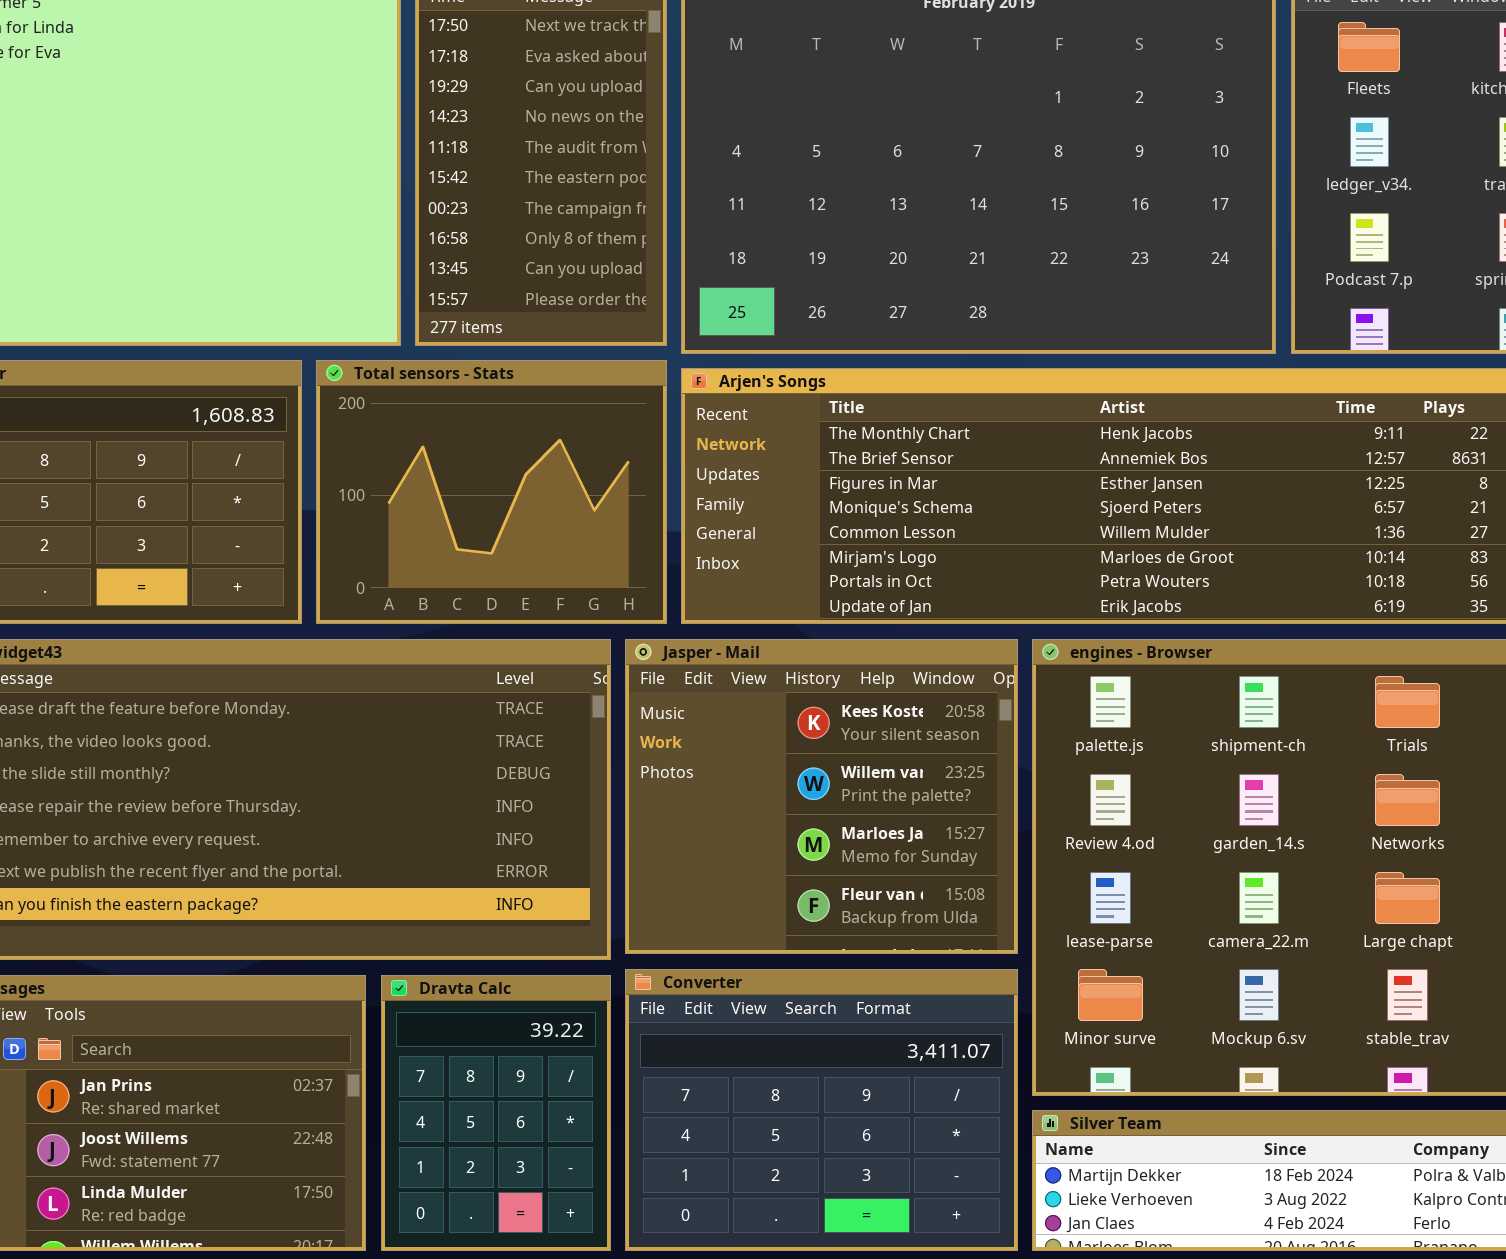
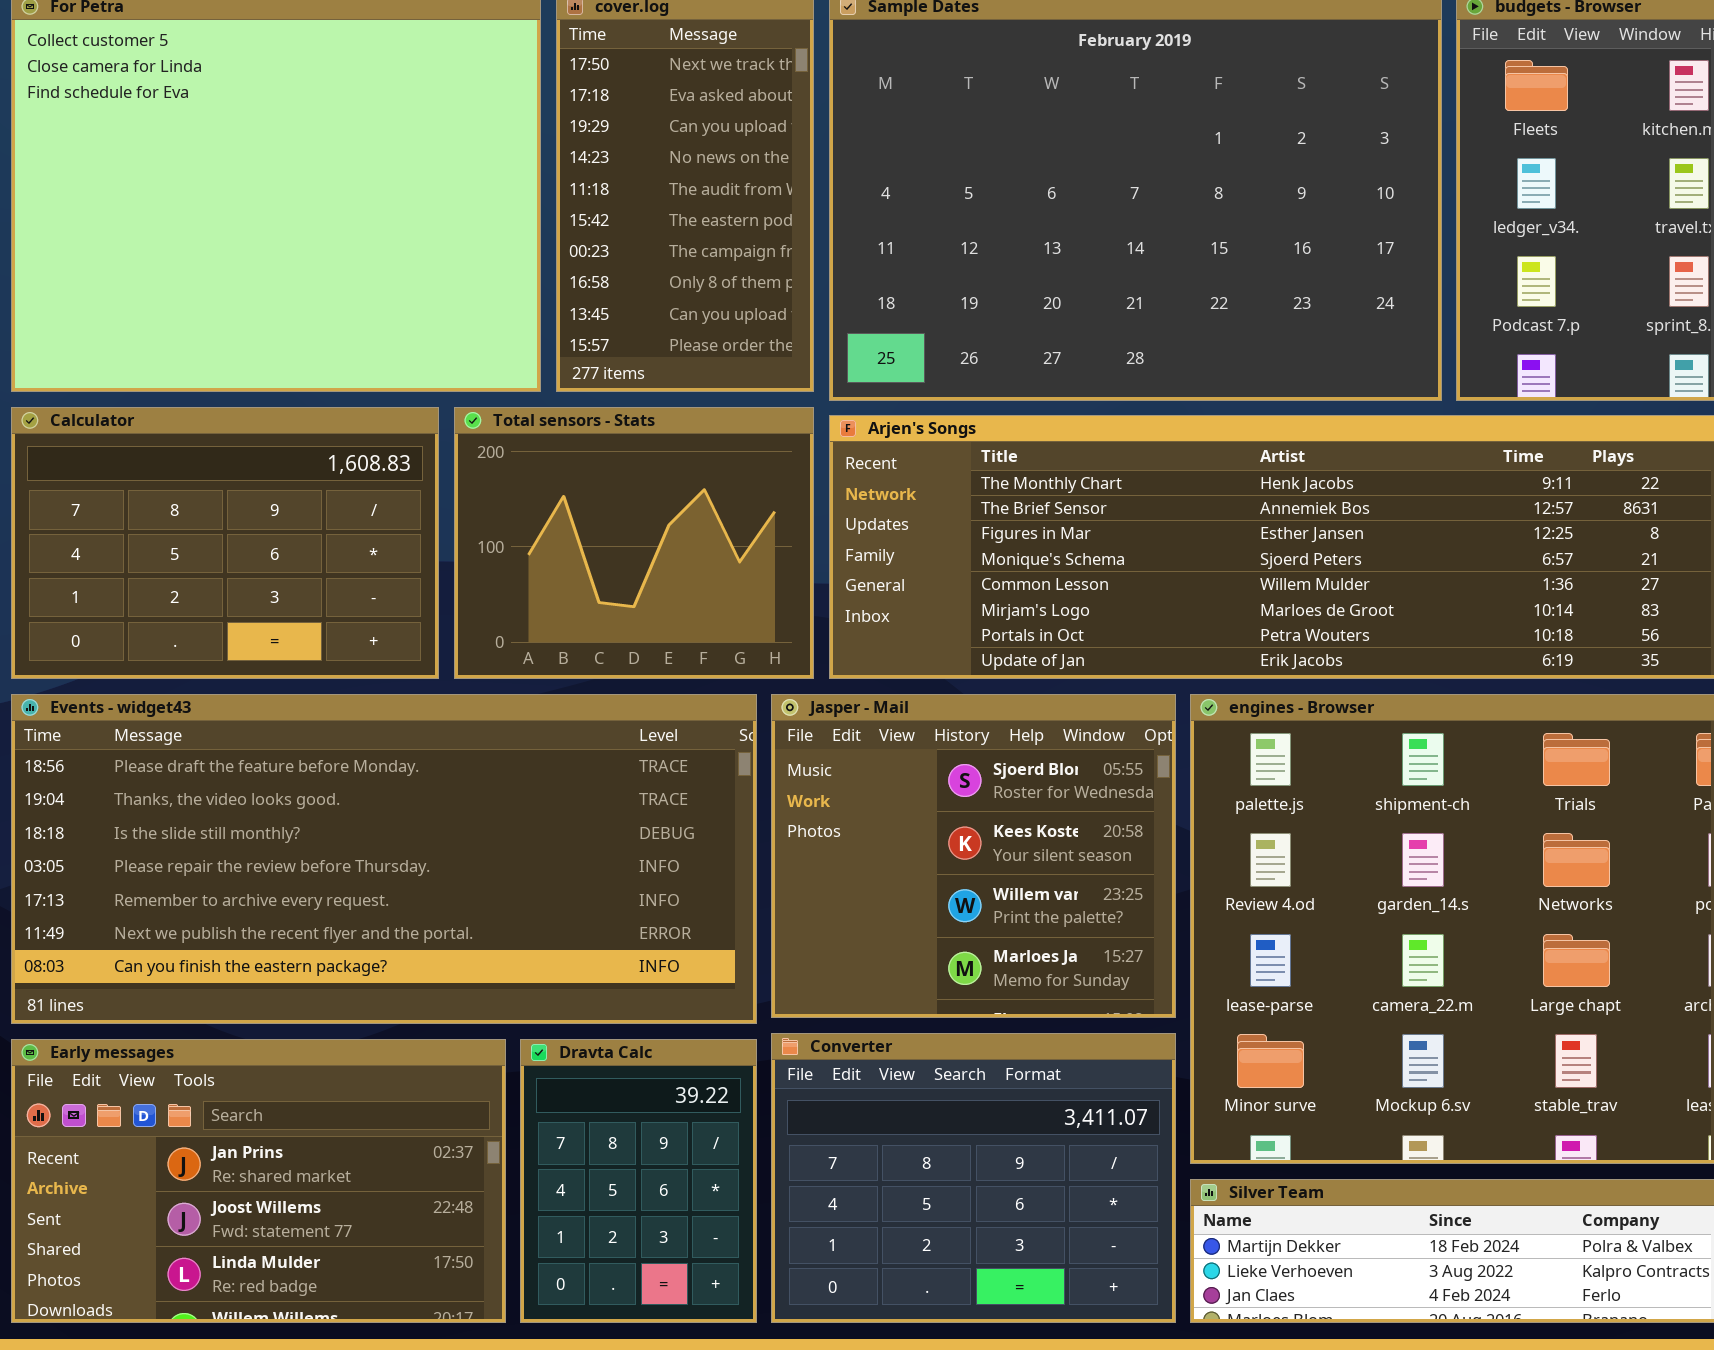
Jasper - Mail: [625,639,1018,954] -> [771,694,1176,1018], scrolled up 1 row

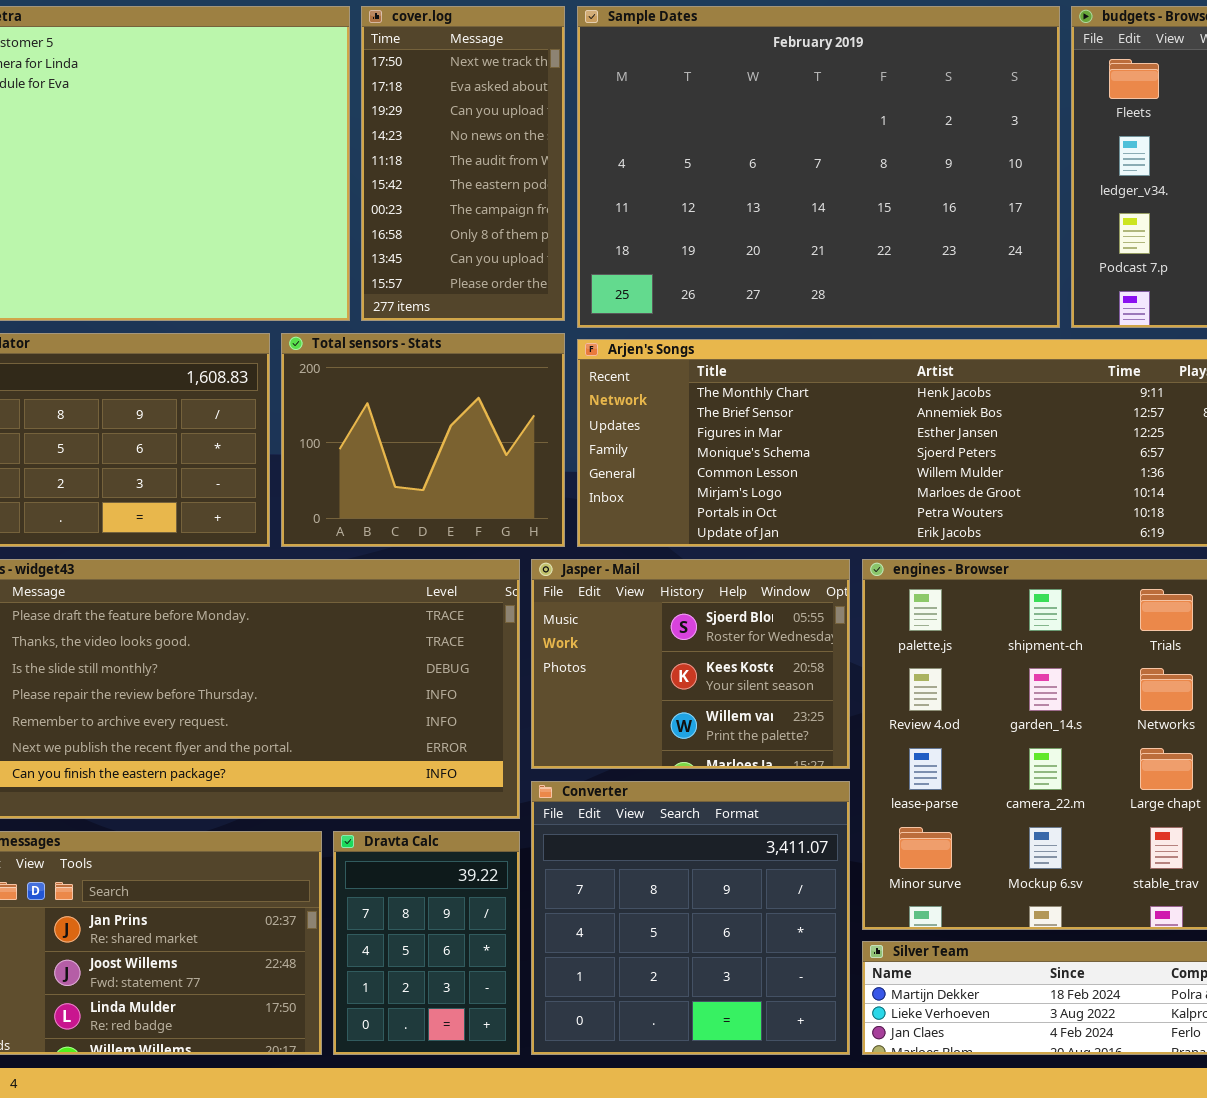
Jasper - Mail: [771,694,1176,1018] -> [531,559,850,769], resized
Converter: [771,1033,1176,1323] -> [531,781,850,1055], resized

